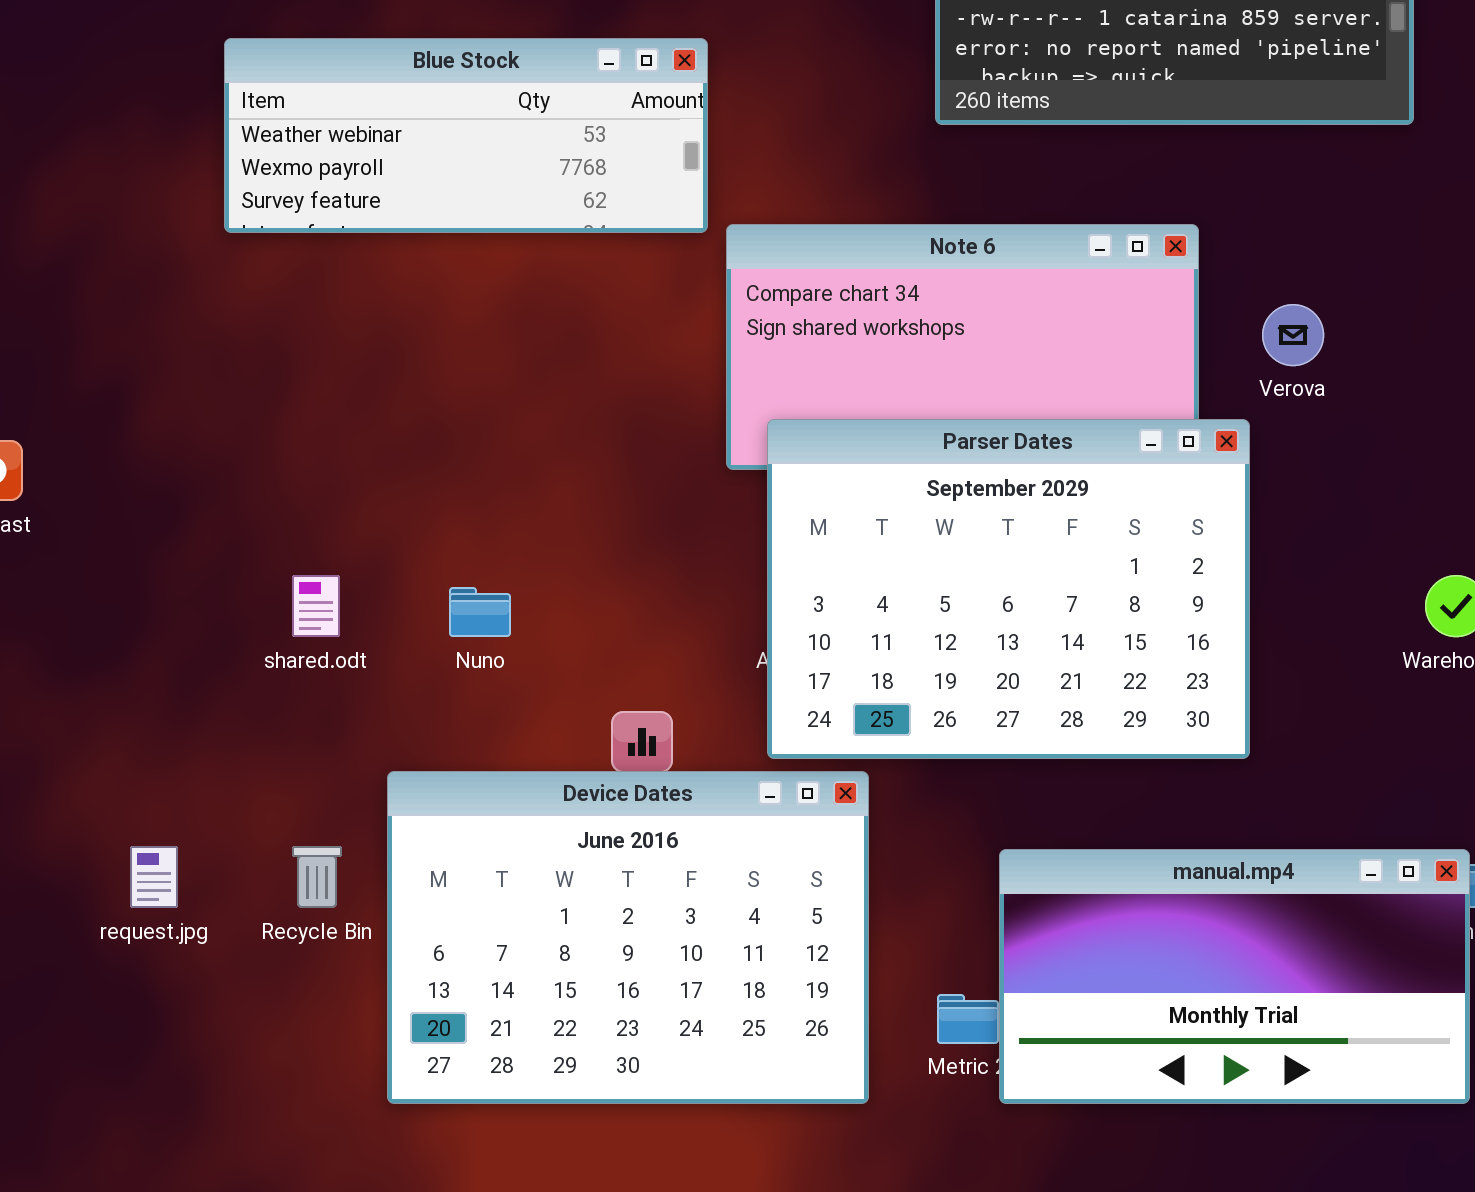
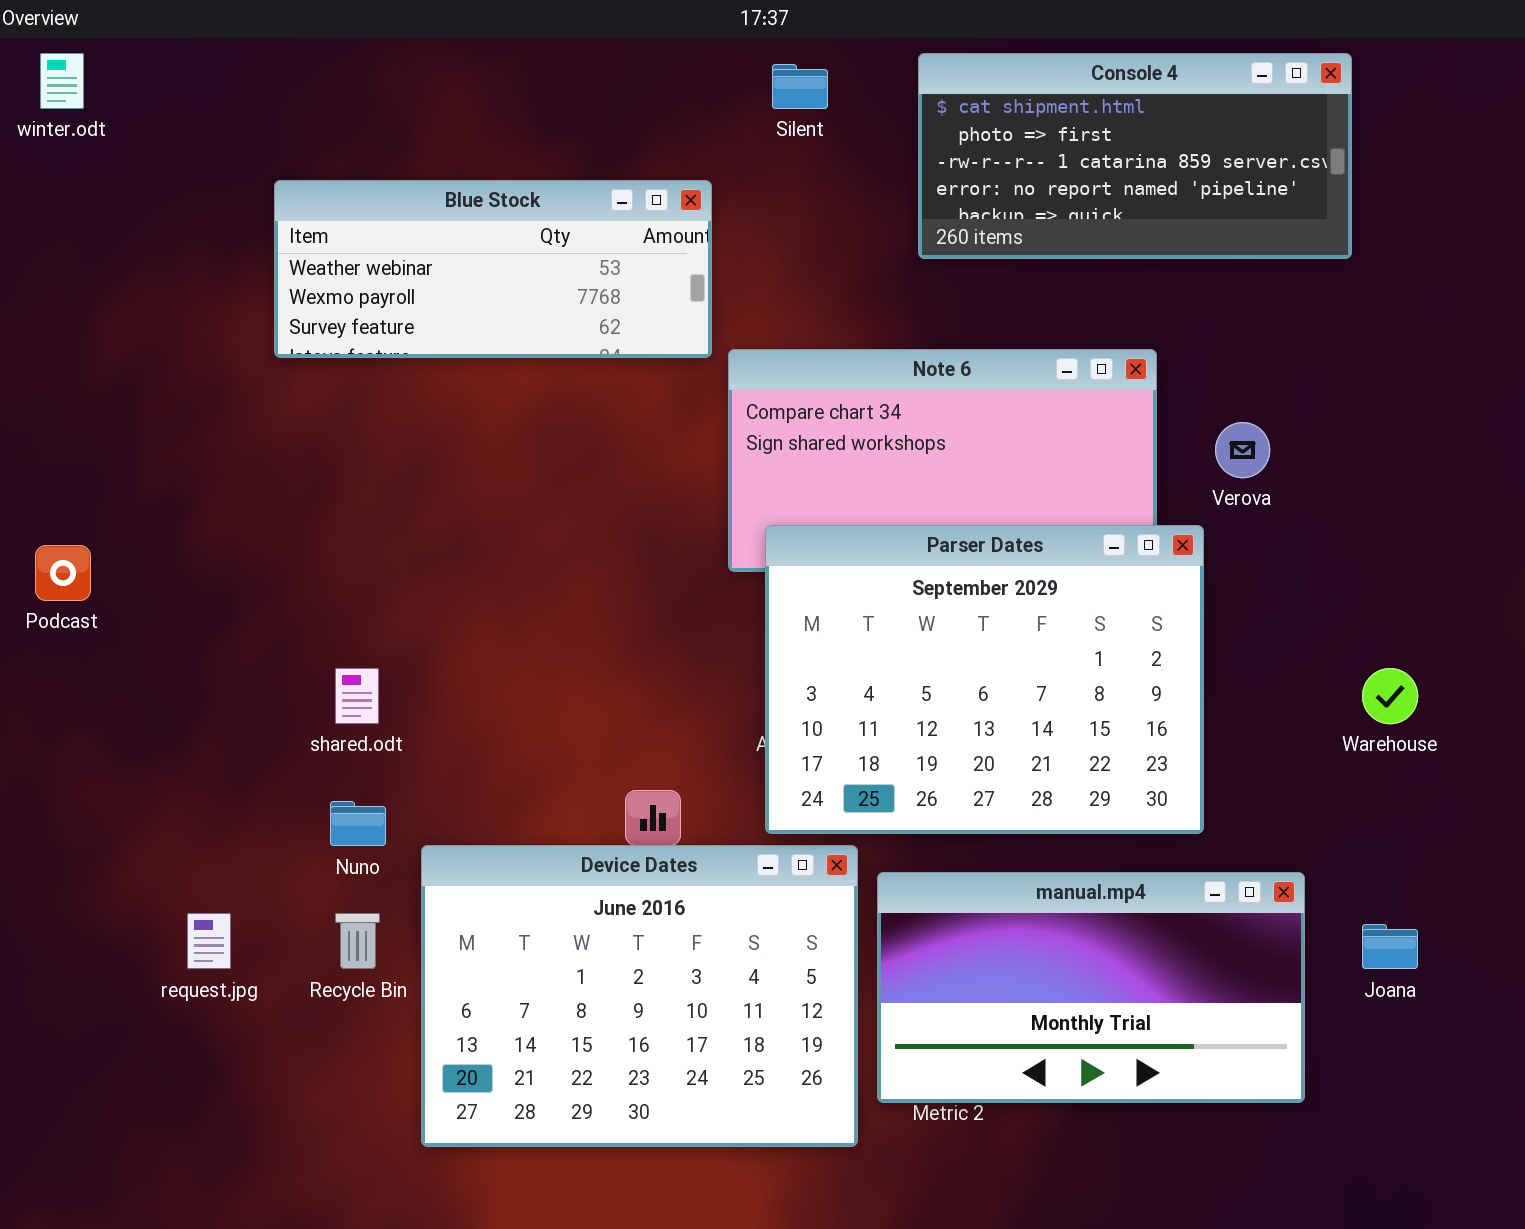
Nuno: [449,587,511,637] -> [330,801,386,846], moved
manual.mp4: [999,849,1470,1104] -> [877,872,1305,1103], moved

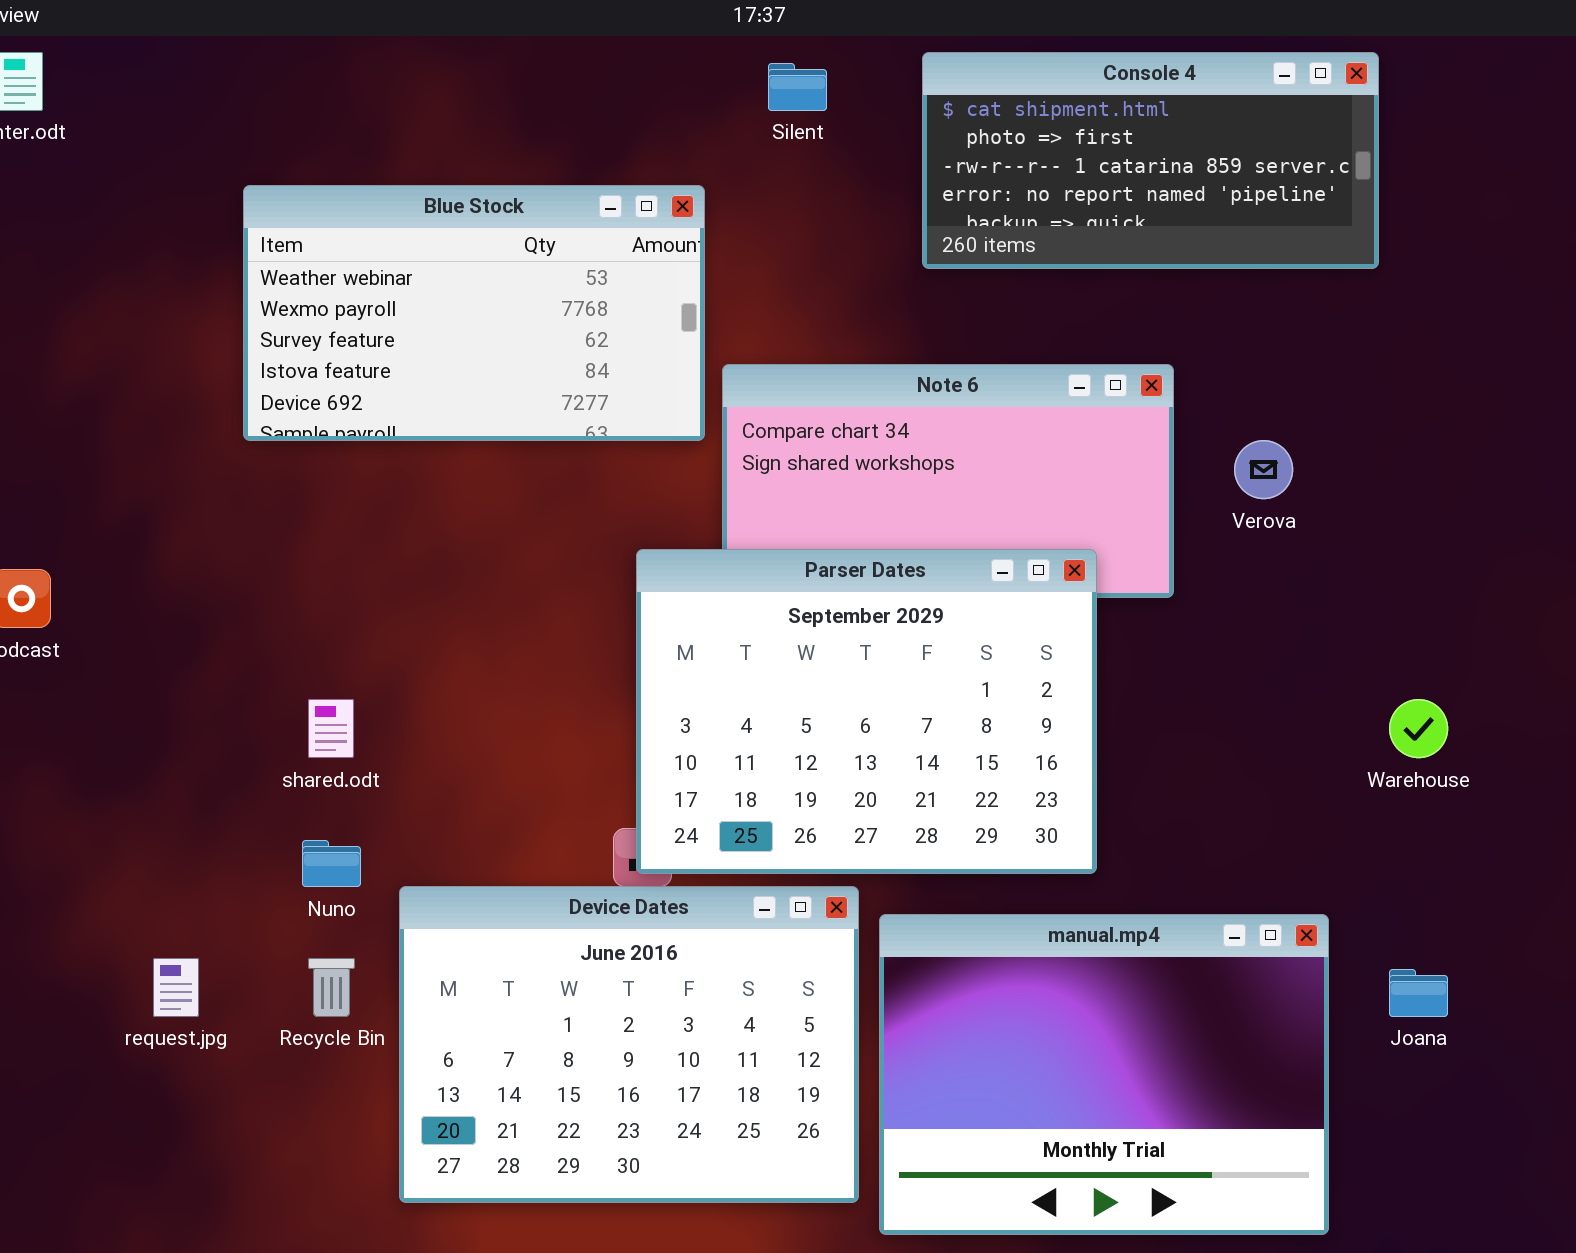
Blue Stock: [274,180,712,358] -> [243,185,705,441], resized
Parser Dates: [765,525,1204,834] -> [636,549,1097,874], moved
manual.mp4: [877,872,1305,1103] -> [879,914,1329,1235], resized

